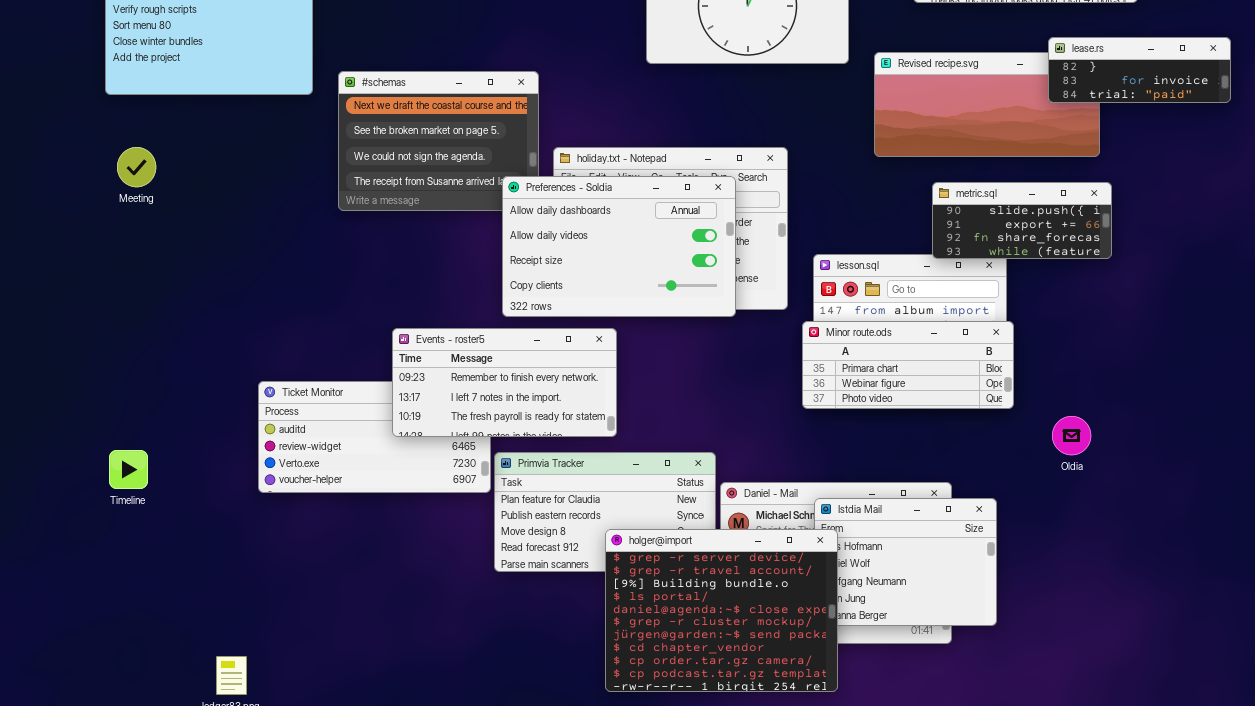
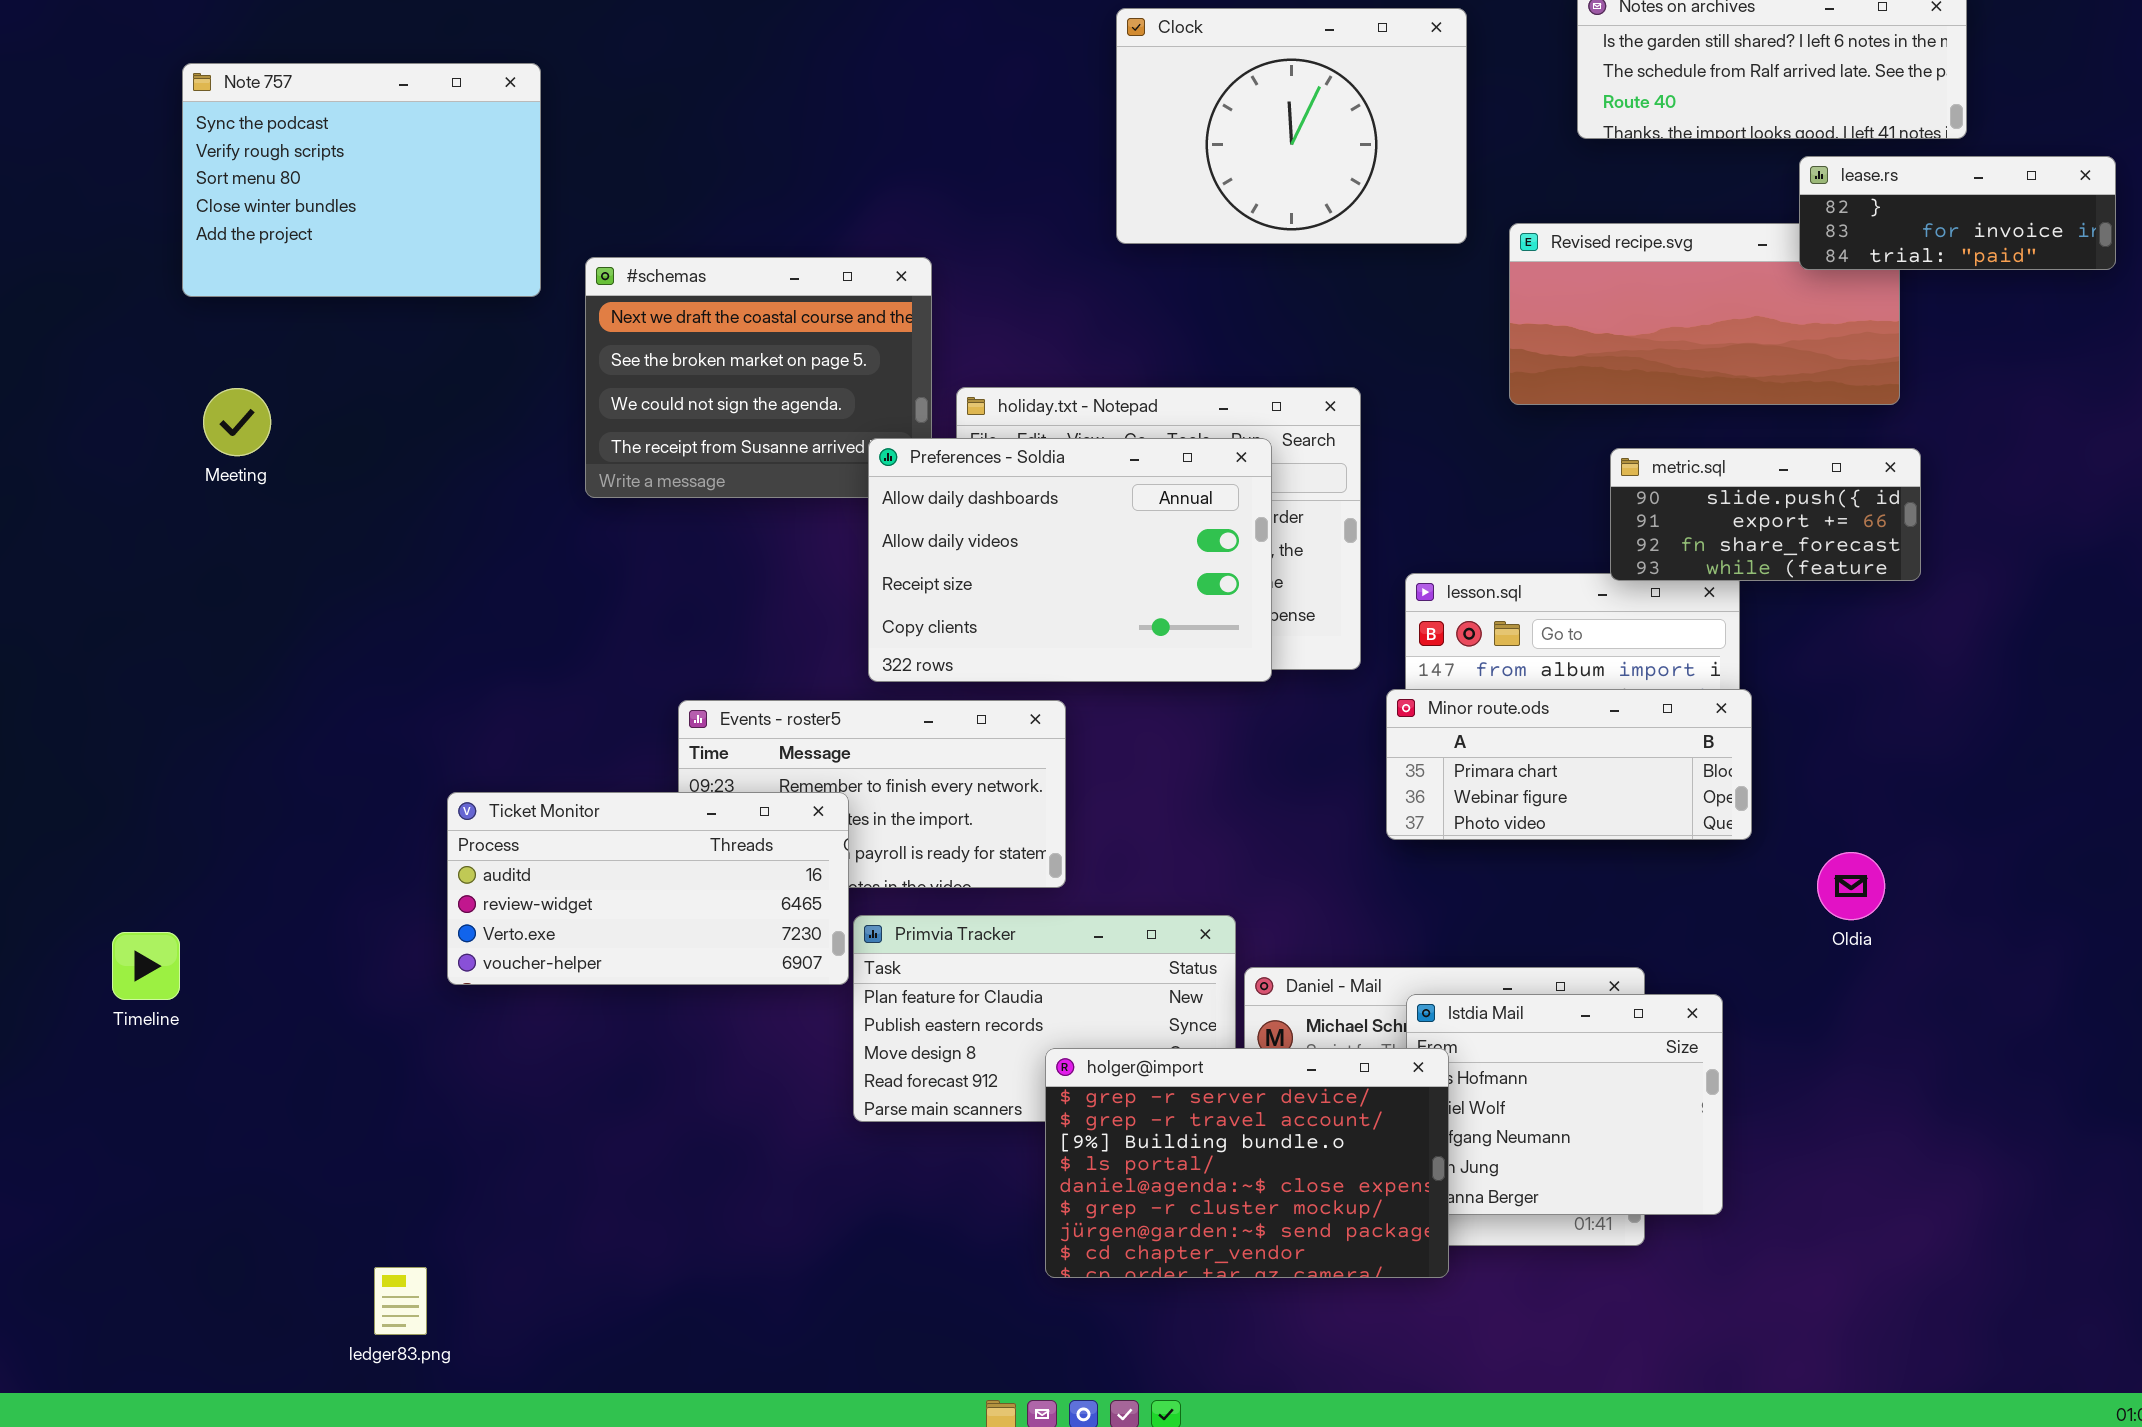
lease.rs: [1048,37,1231,103] -> [1799,156,2116,270], moved
Ticket Monitor: [258,381,491,493] -> [447,792,849,985], raised
Timeline: [109,450,148,489] -> [112,932,180,1000], moved
holger@import: [605,529,838,692] -> [1045,1048,1449,1278], resized

